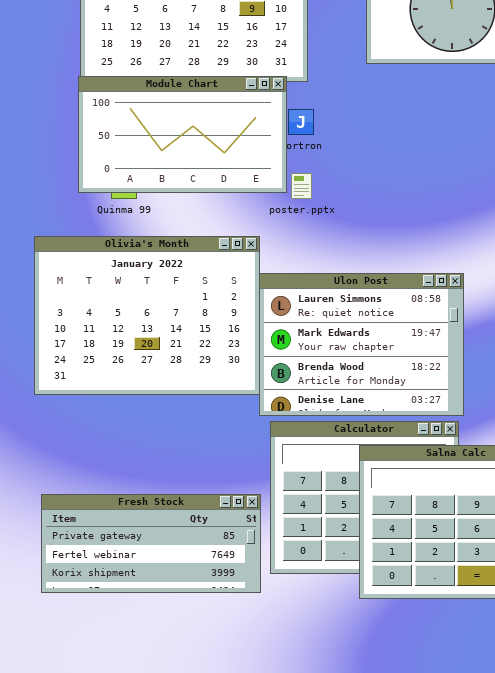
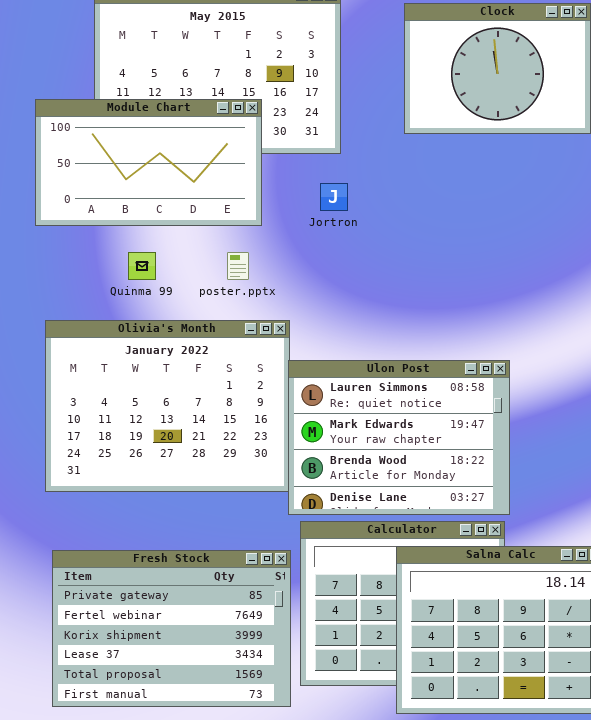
Module Chart: [78,76,287,193] -> [35,99,262,226], moved
poster.pptx: [291,173,312,199] -> [227,252,249,280], moved
Fresh Stock: [41,494,261,593] -> [52,550,291,707], resized

